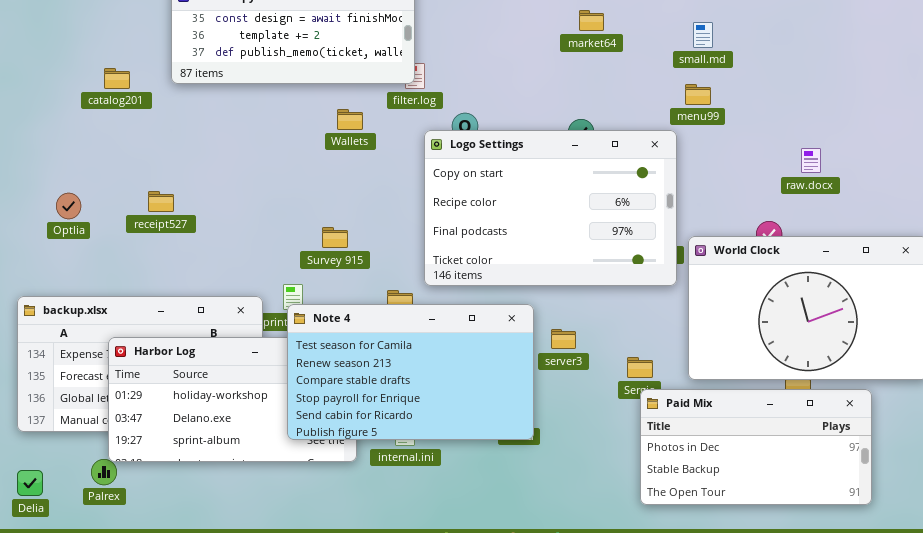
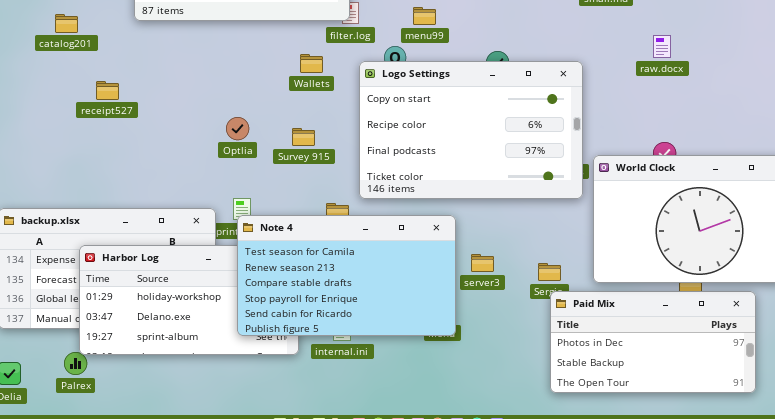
catalog201: [104,68,130,89] -> [55,14,78,33], moved
menu99: [685,84,711,105] -> [413,7,436,25], moved
Wallets: [337,109,363,130] -> [300,54,323,73], moved
raw.docx: [801,148,821,173] -> [653,35,671,58], moved
receipt527: [148,191,174,212] -> [96,81,119,100], moved
Optlia: [56,193,81,219] -> [226,117,249,140], moved
Survey 915: [322,227,348,248] -> [292,128,315,146], moved
server3: [551,329,576,349] -> [471,254,494,272], moved

